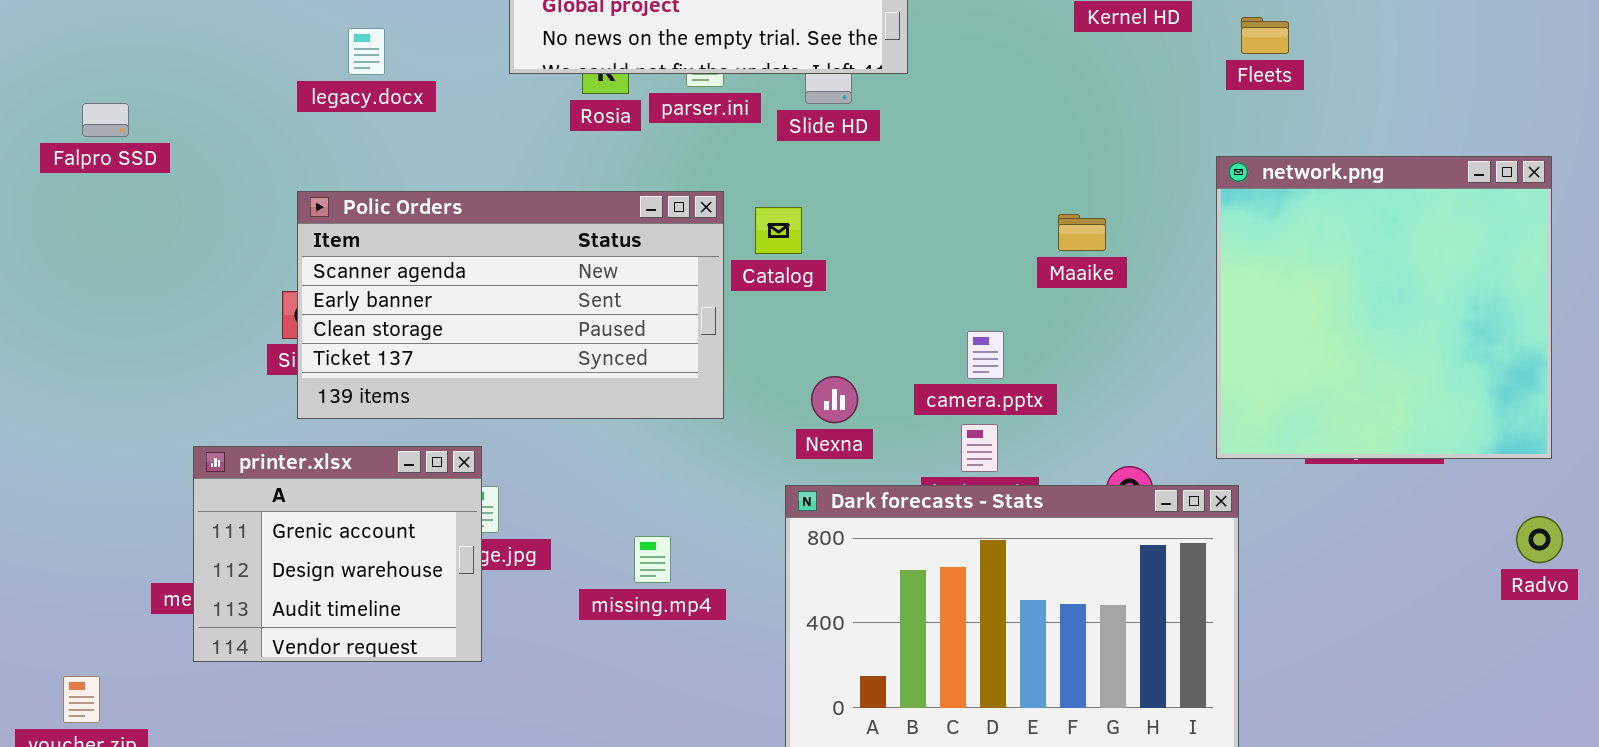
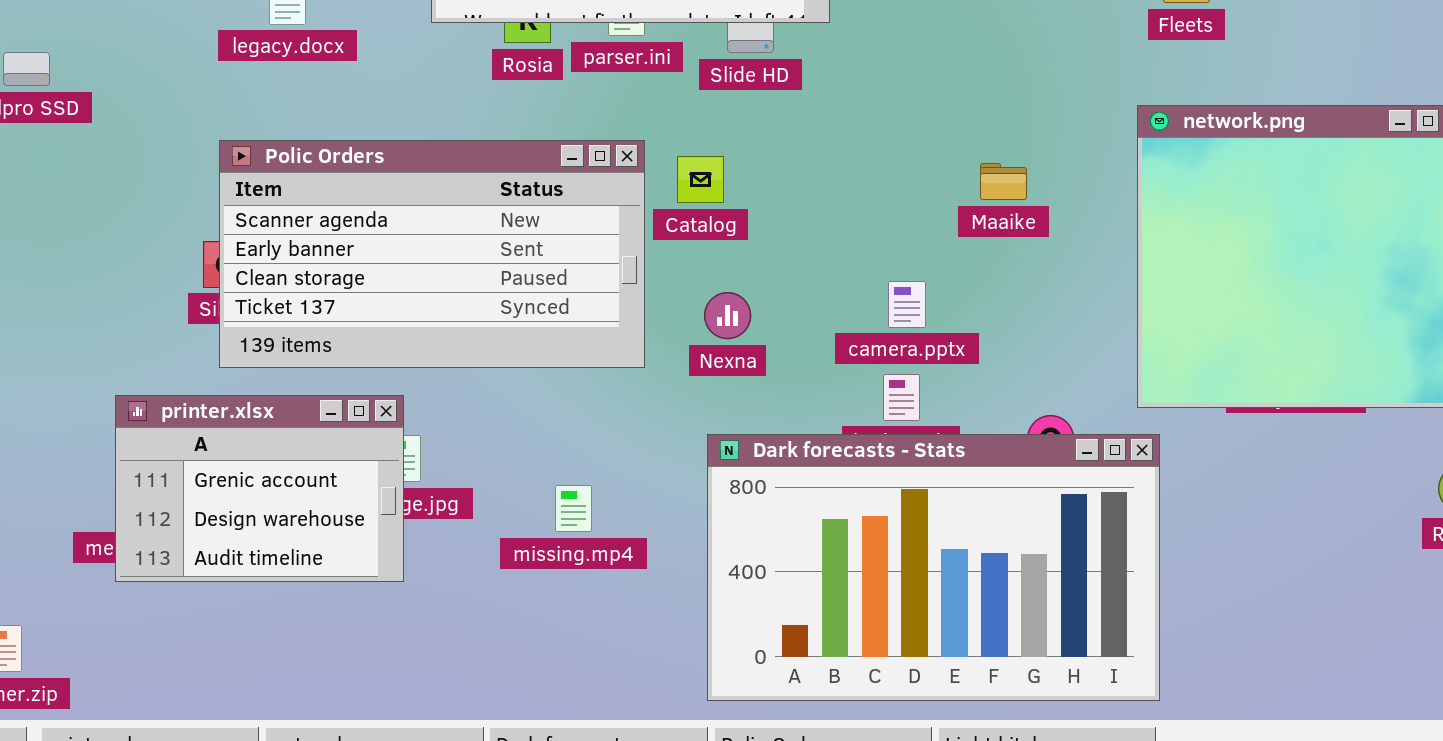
Nexna: [811,376,858,423] -> [704,292,751,339], moved
printer.xlsx: [193,446,482,662] -> [115,395,404,582], resized

